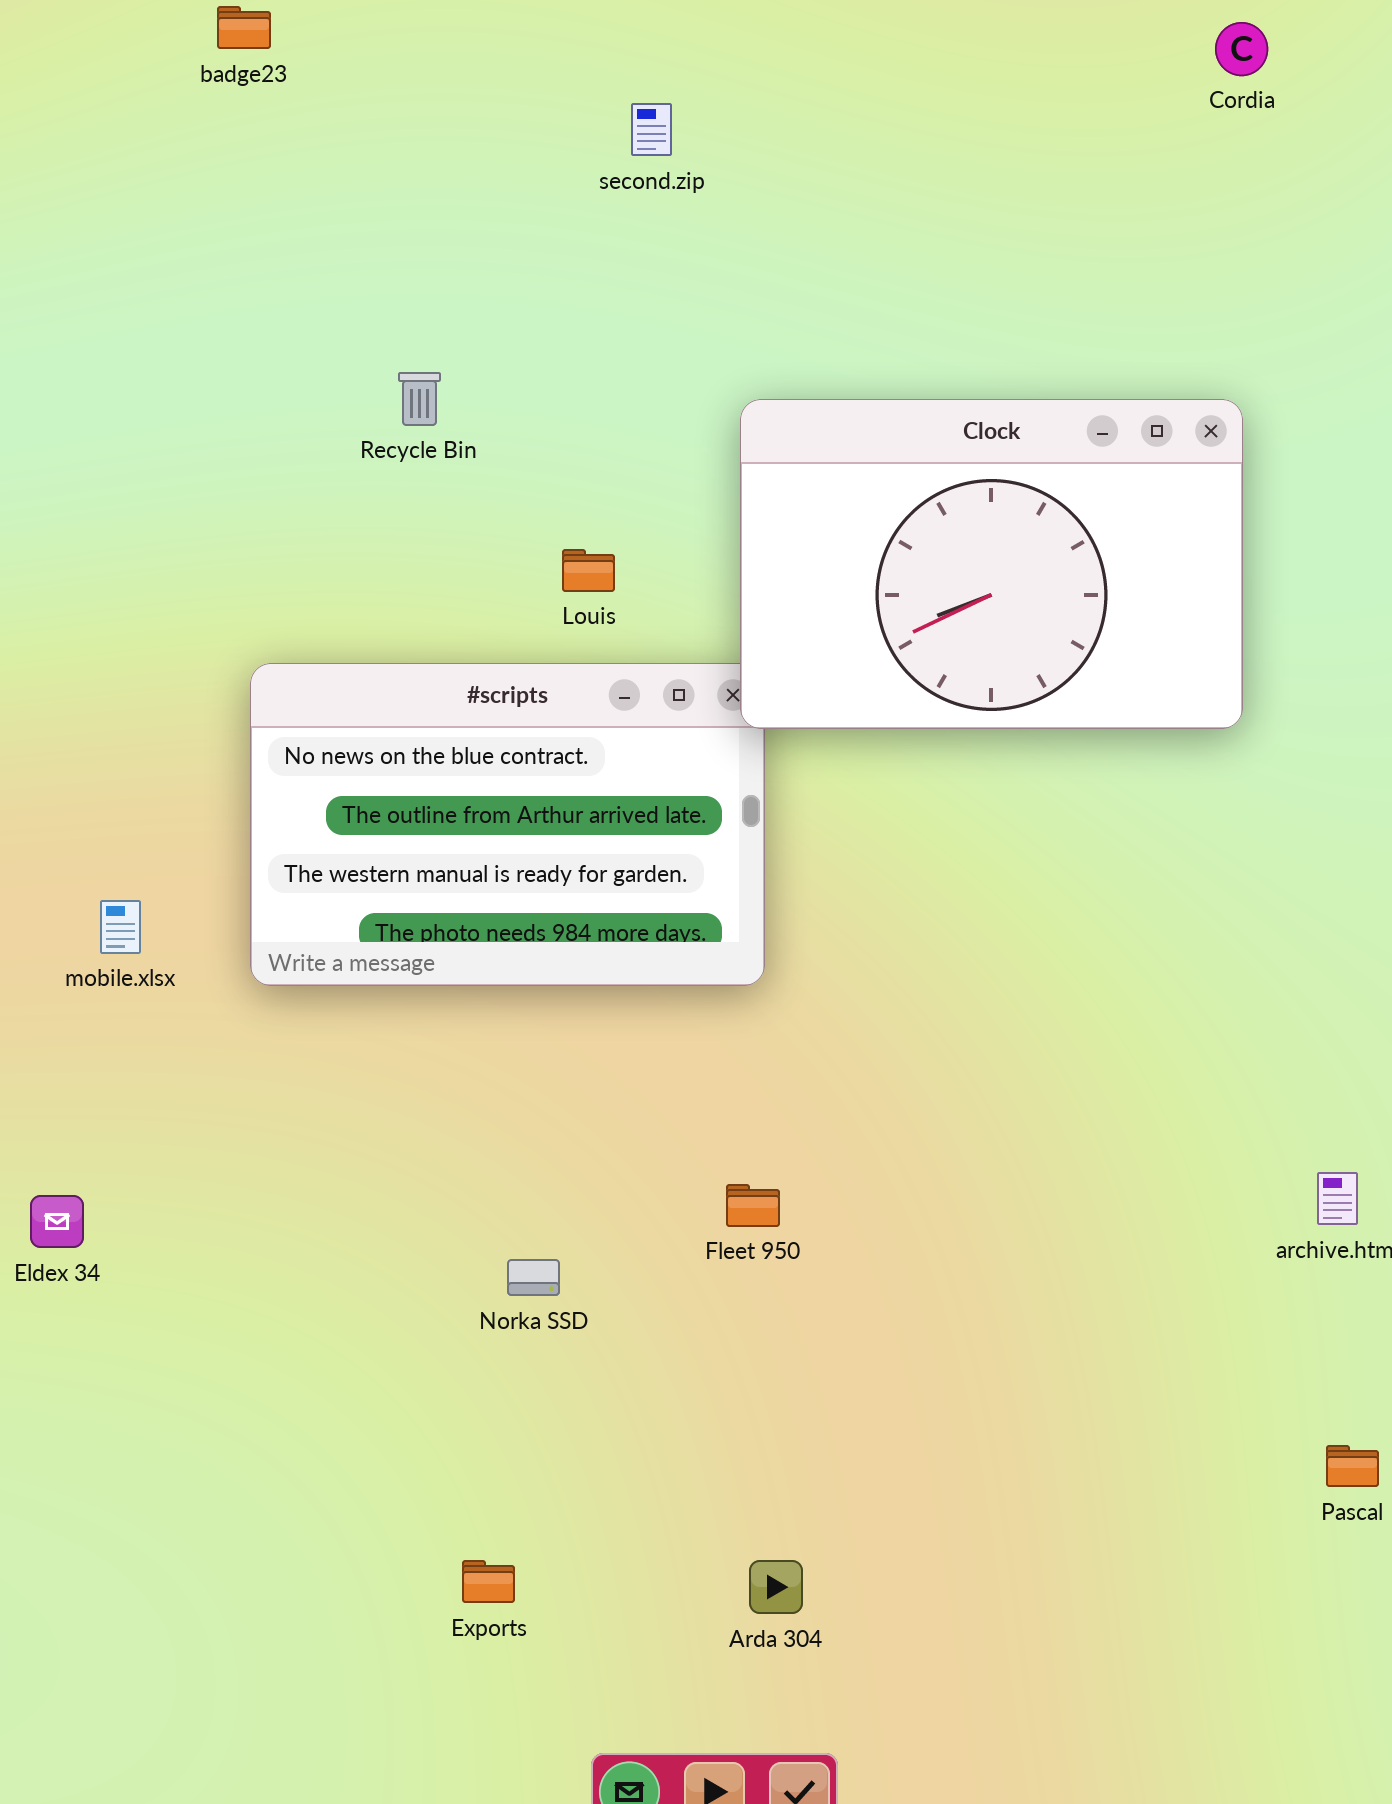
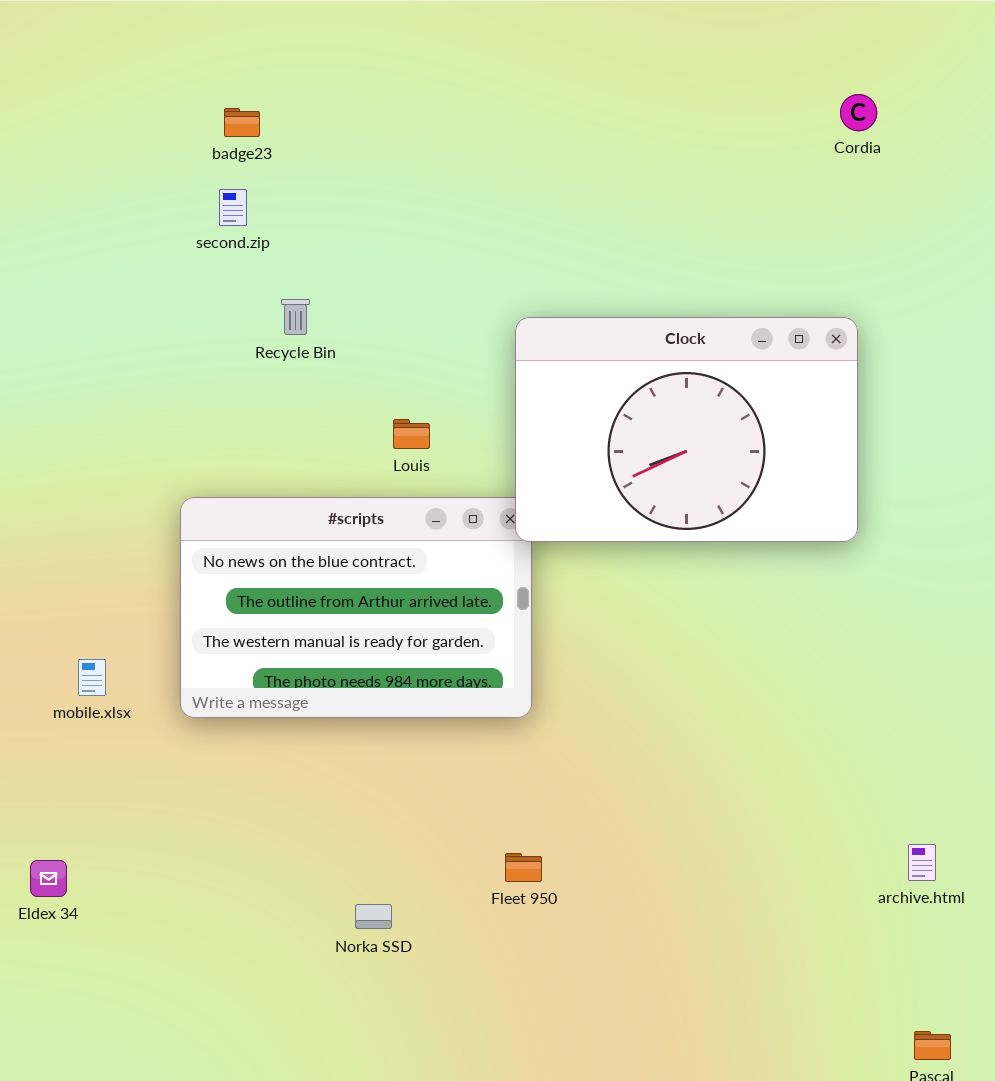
badge23: [217,6,271,49] -> [224,108,260,137], moved
Cordia: [1215,22,1268,76] -> [840,94,877,131], moved
second.zip: [631,103,672,156] -> [219,189,247,226], moved

